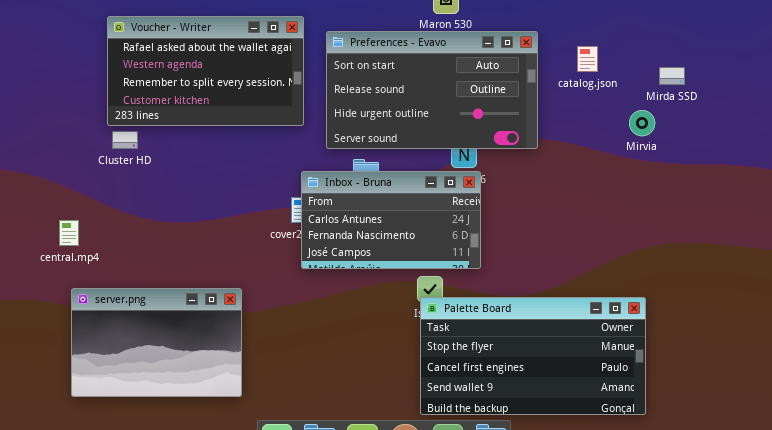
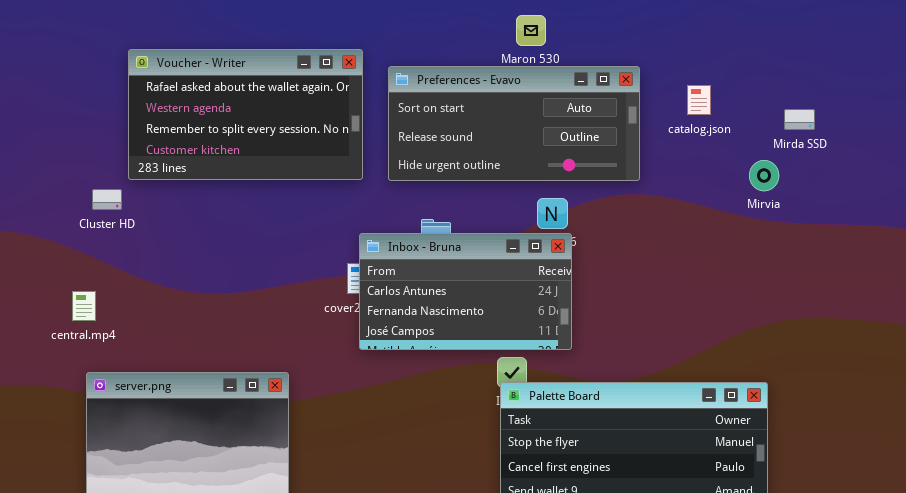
Preferences - Evavo: [326,31,538,149] -> [388,66,640,181], resized
Cluster HD: [112,131,138,149] -> [92,189,122,210], moved

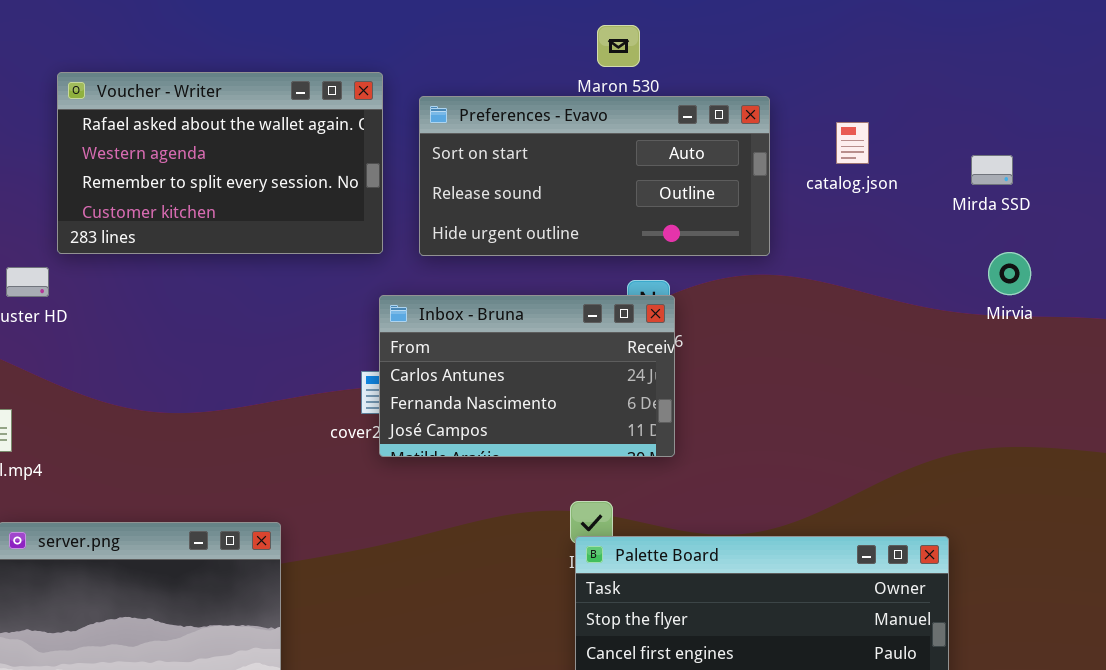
Mirvia: [749,160,779,191] -> [988,252,1031,295], moved
Inbox - Bruna: [359,233,572,350] -> [379,295,675,457], moved

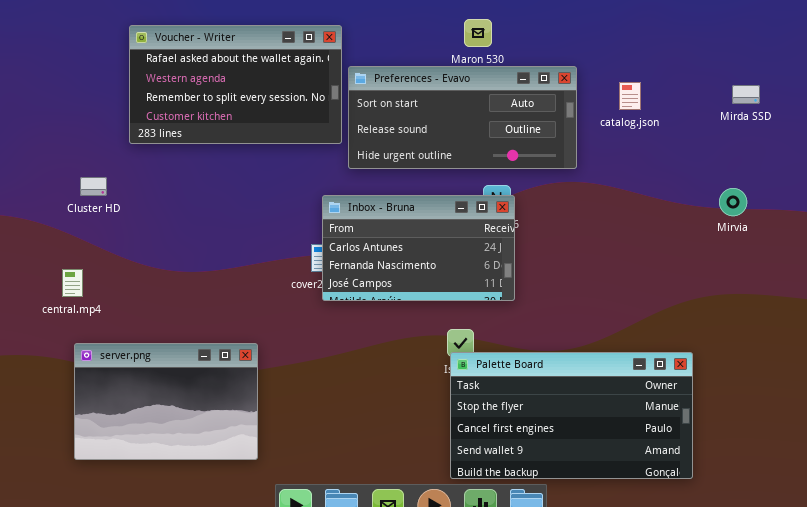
Voucher - Writer: [57,72,383,254] -> [129,25,342,144], moved
Mirda SSD: [971,155,1013,185] -> [732,85,760,104], moved
Mirvia: [988,252,1031,295] -> [719,188,747,216], moved

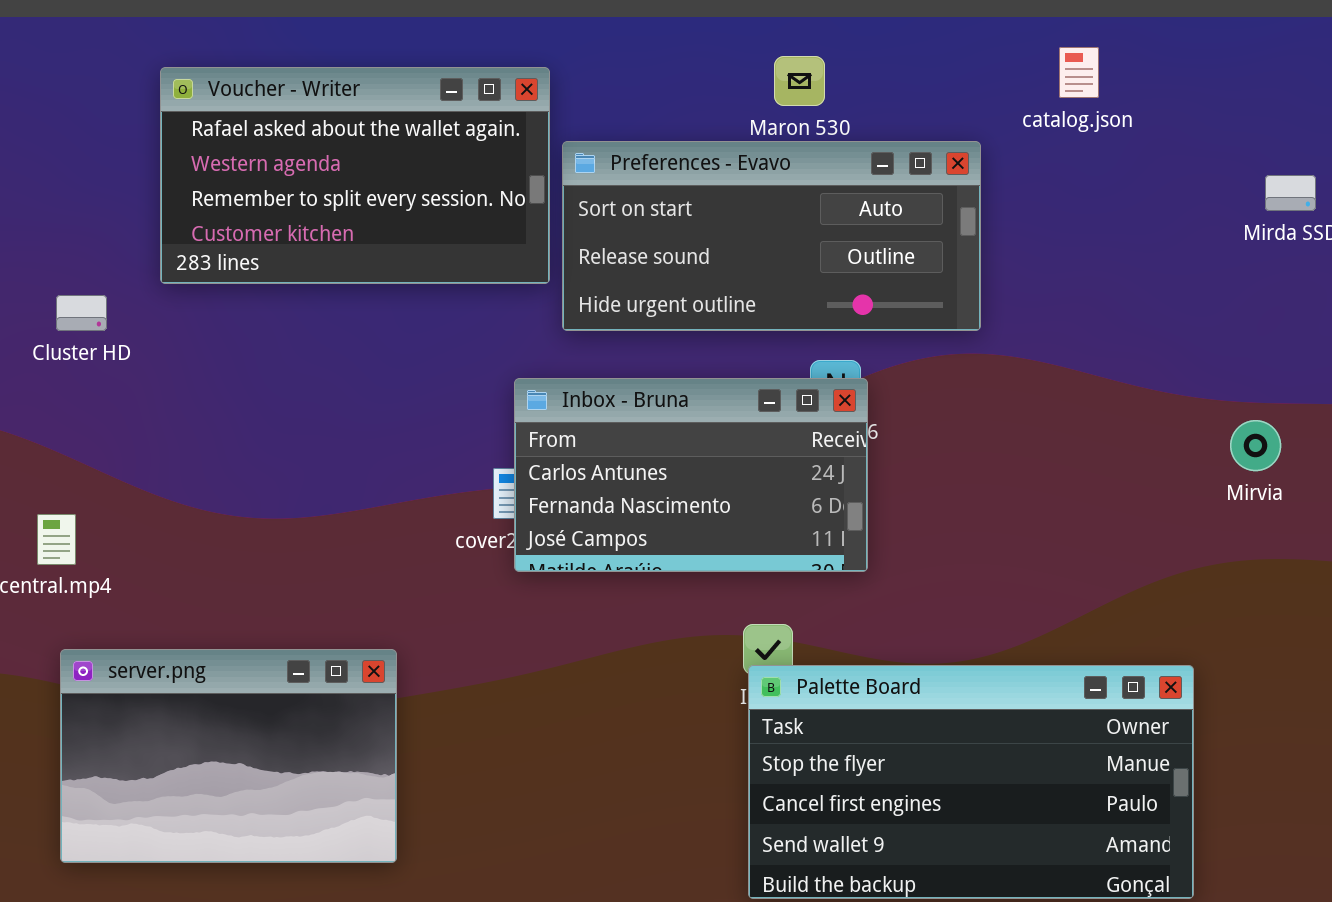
catalog.json: [619,82,641,110] -> [1059,47,1099,98], moved
Cluster HD: [80,177,107,196] -> [56,295,107,331], moved
Mirvia: [719,188,747,216] -> [1230,420,1281,471], moved

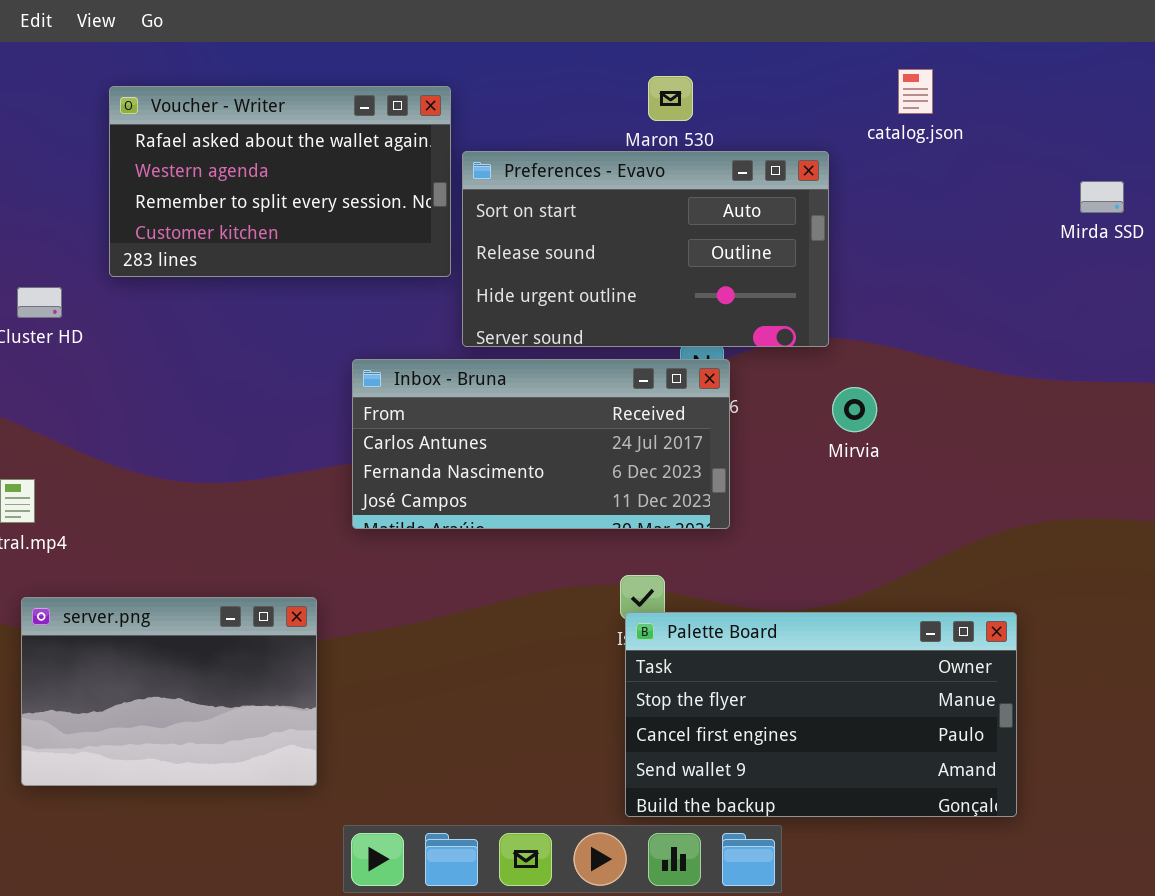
Preferences - Evavo: [562,141,981,331] -> [462,151,829,347], resized
Inbox - Bruna: [514,378,868,572] -> [352,359,730,529], resized
Mirvia: [1230,420,1281,471] -> [832,387,877,432], moved

